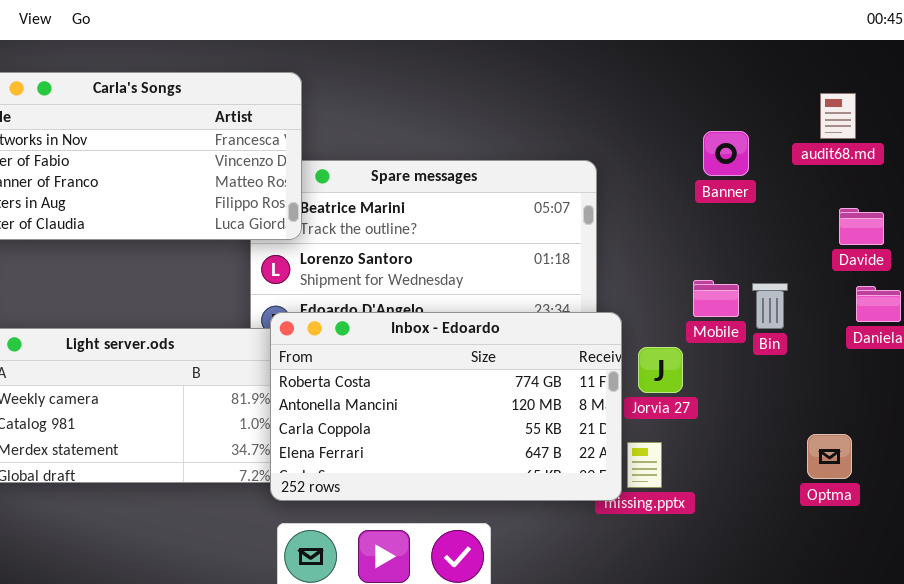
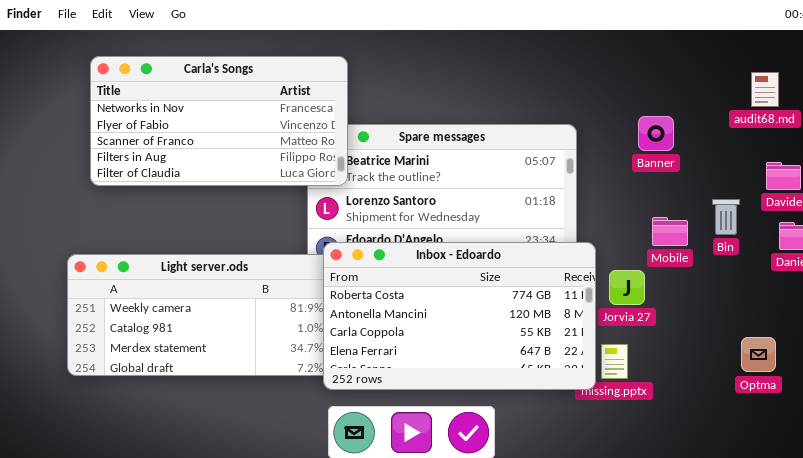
Banner: [703,131,749,176] -> [638,116,674,151], moved
Bin: [752,283,788,329] -> [712,199,740,235], moved

